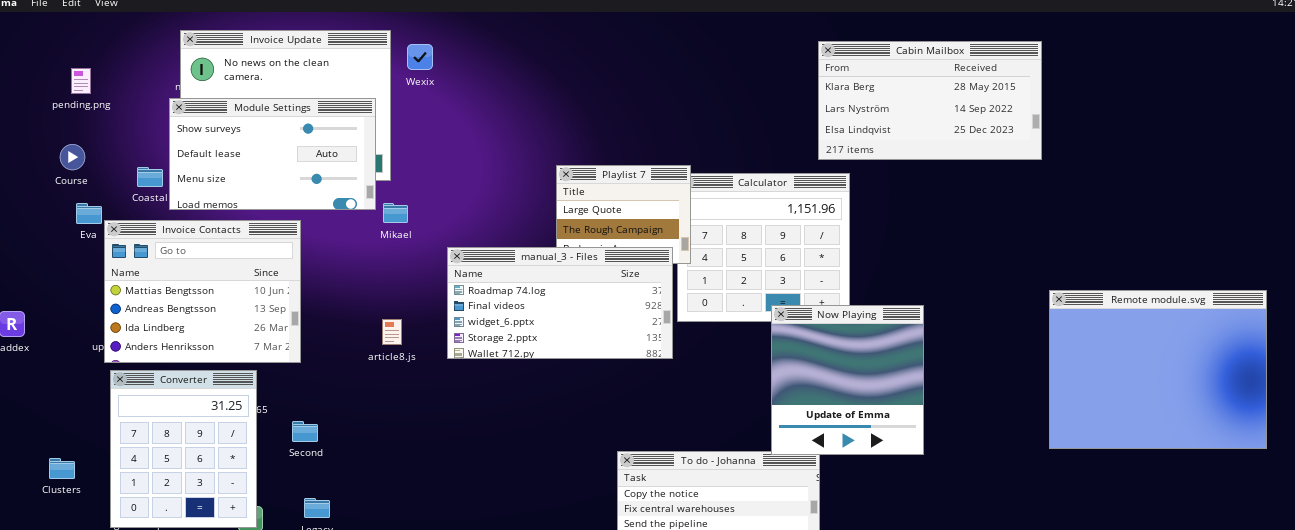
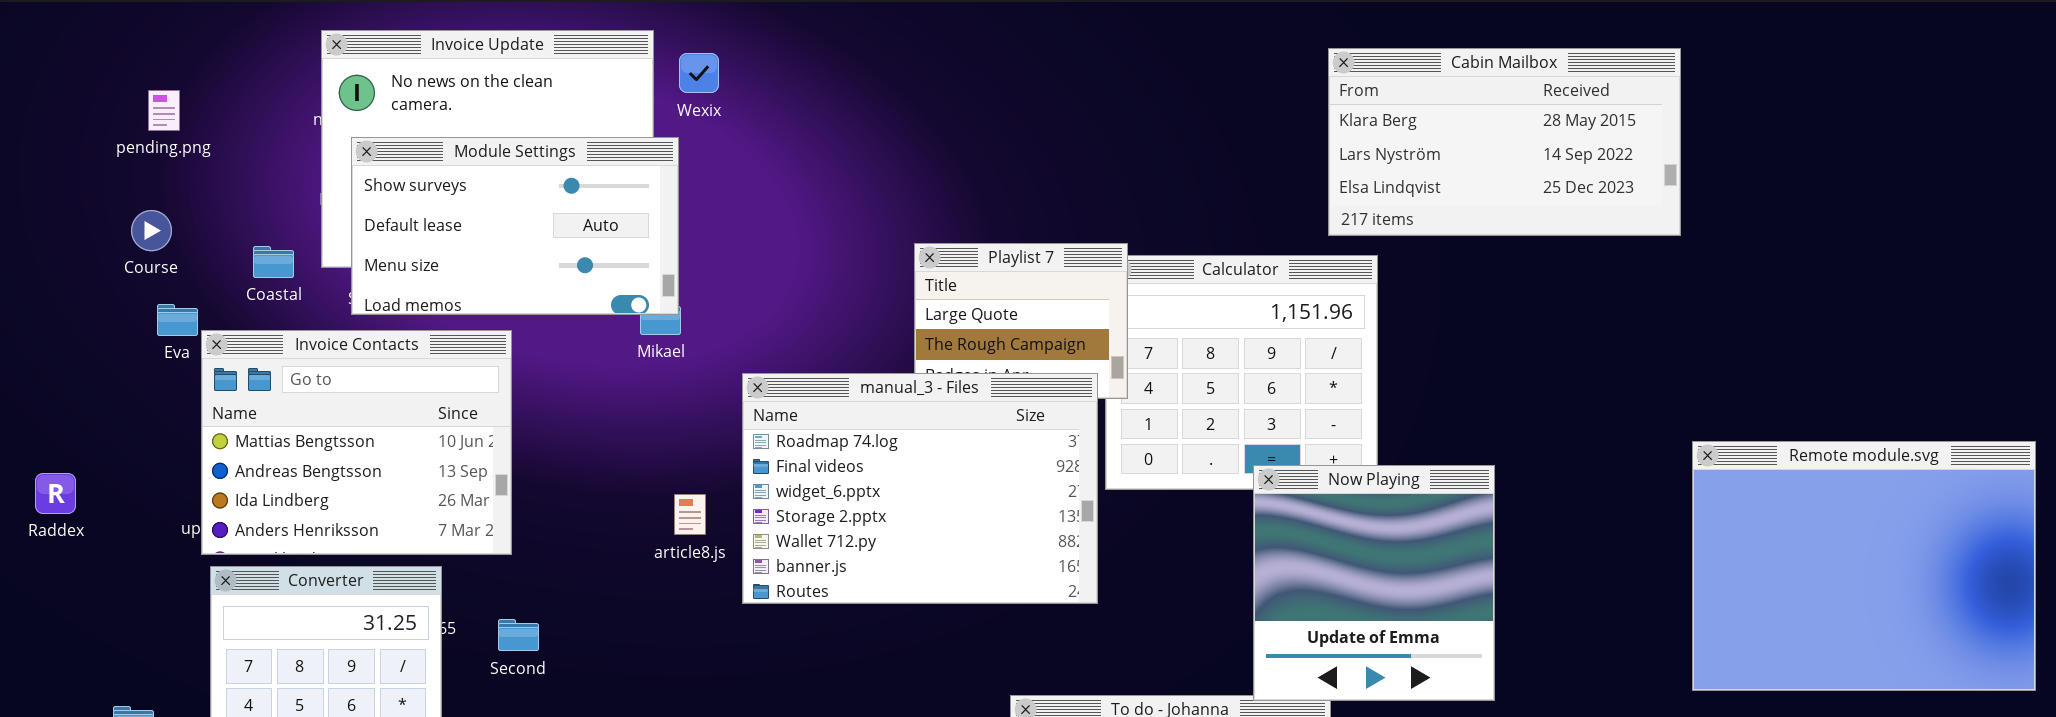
Module Settings: [169,98,376,210] -> [351,137,679,315], moved
manual_3 - Files: [447,247,673,359] -> [742,373,1098,604], resized
article8.js: [382,319,402,345] -> [674,494,706,535], moved
Second: [292,421,318,442] -> [498,619,539,651], moved

